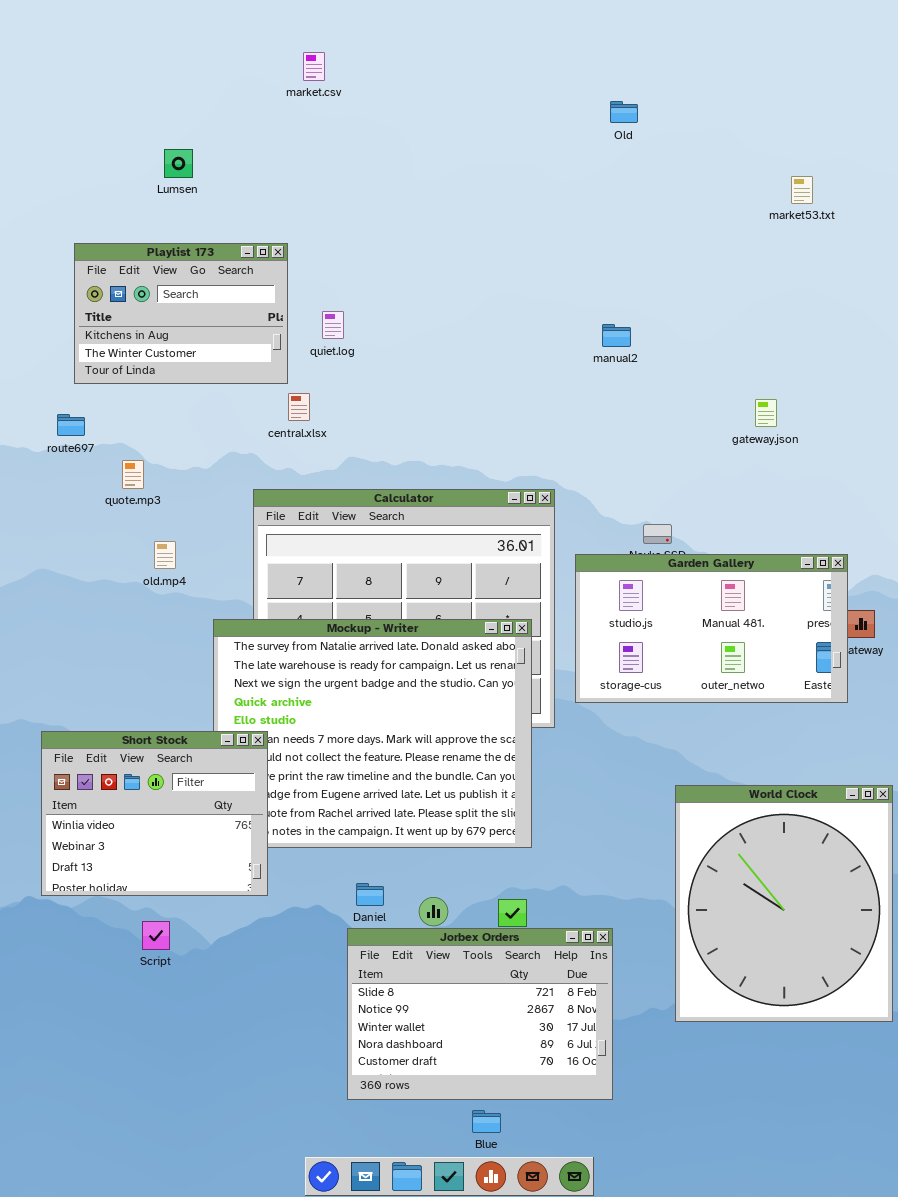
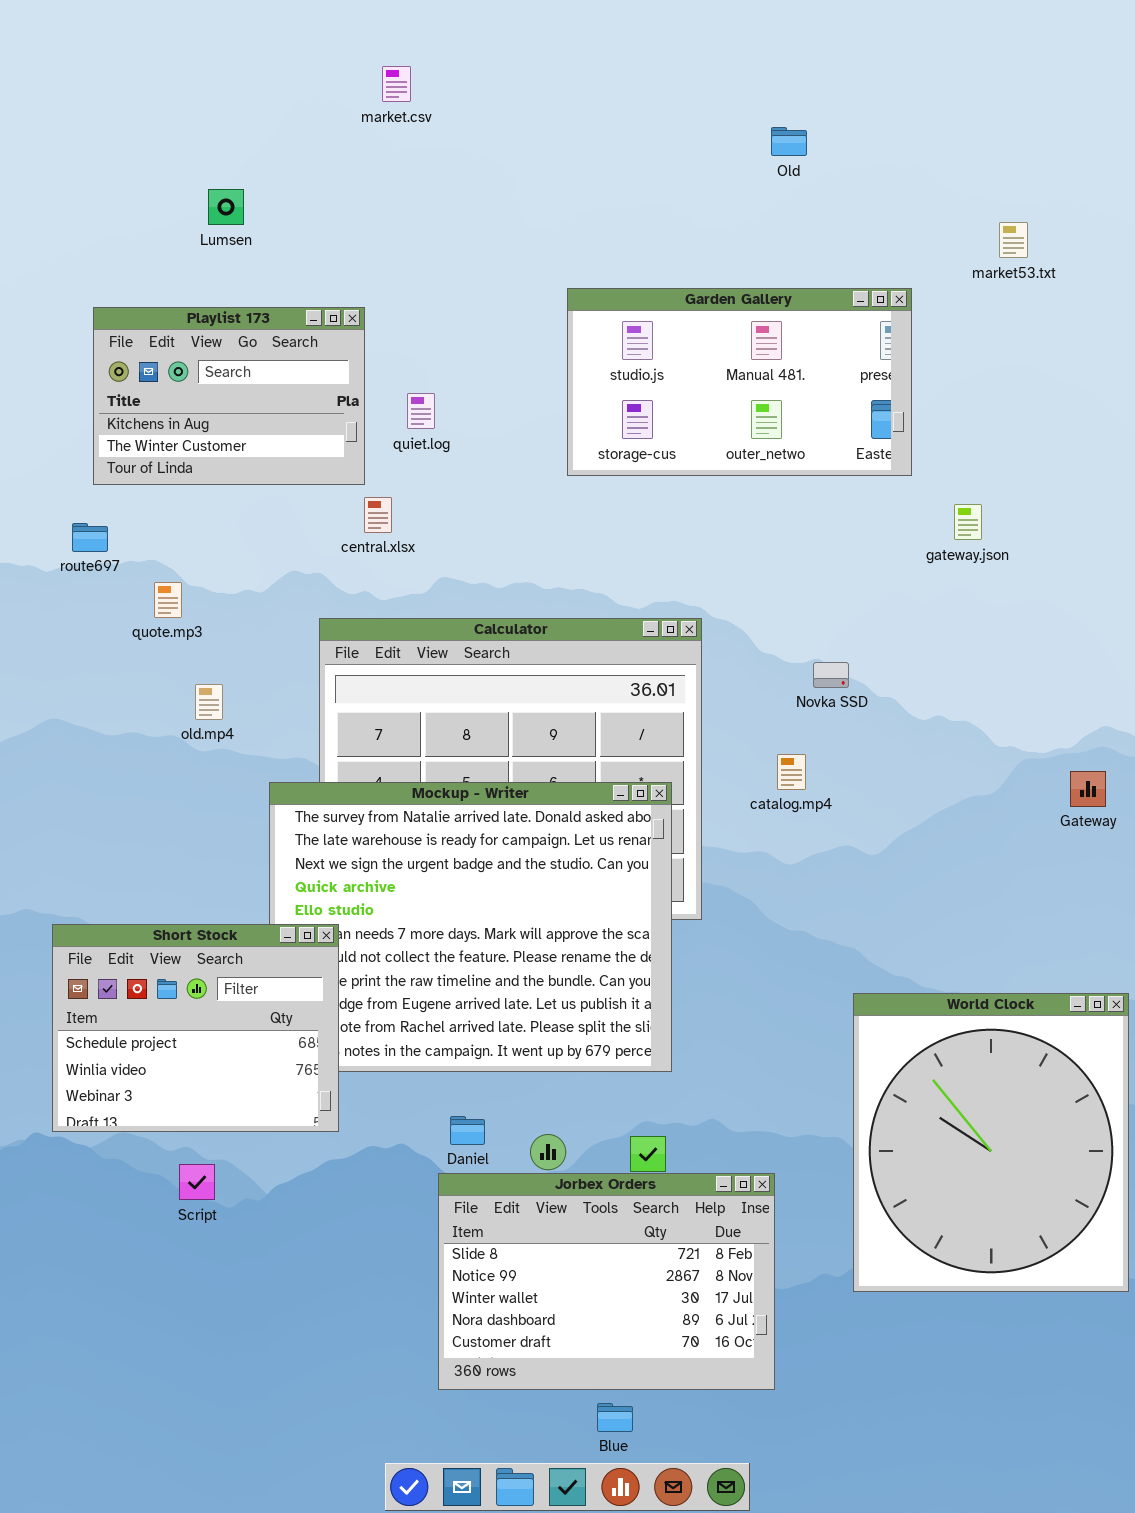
Garden Gallery: [575,554,848,703] -> [567,288,912,476], moved
Short Stock: [41,731,268,896] -> [52,924,339,1132], scrolled up 1 row

